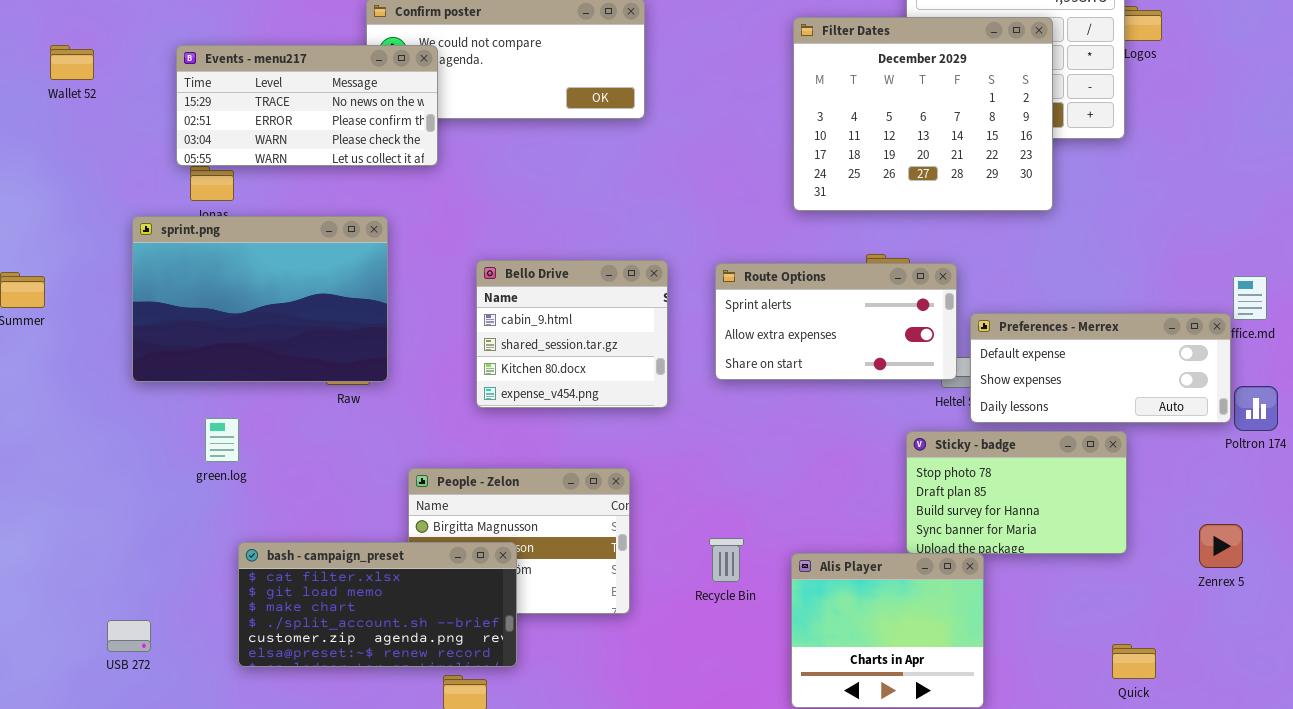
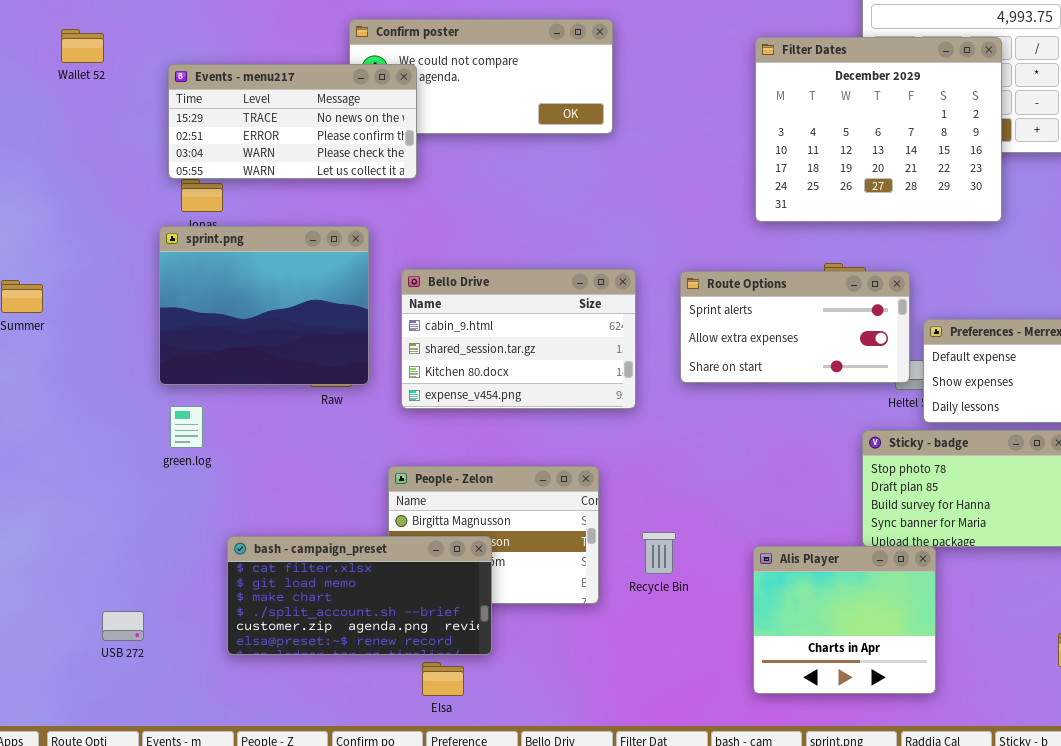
Wallet 52: [50,45,94,80] -> [61,29,104,63], moved
sprint.png: [132,216,388,382] -> [159,226,369,385], resized
Bello Drive: [476,260,668,408] -> [401,269,636,409], resized
green.log: [205,418,239,462] -> [170,406,203,448], moved
Recycle Bin: [709,538,744,582] -> [642,532,676,574], moved

